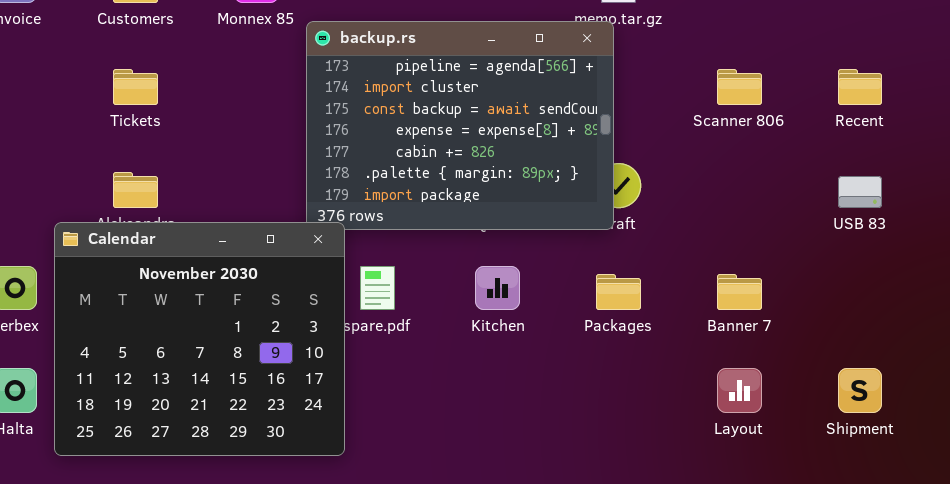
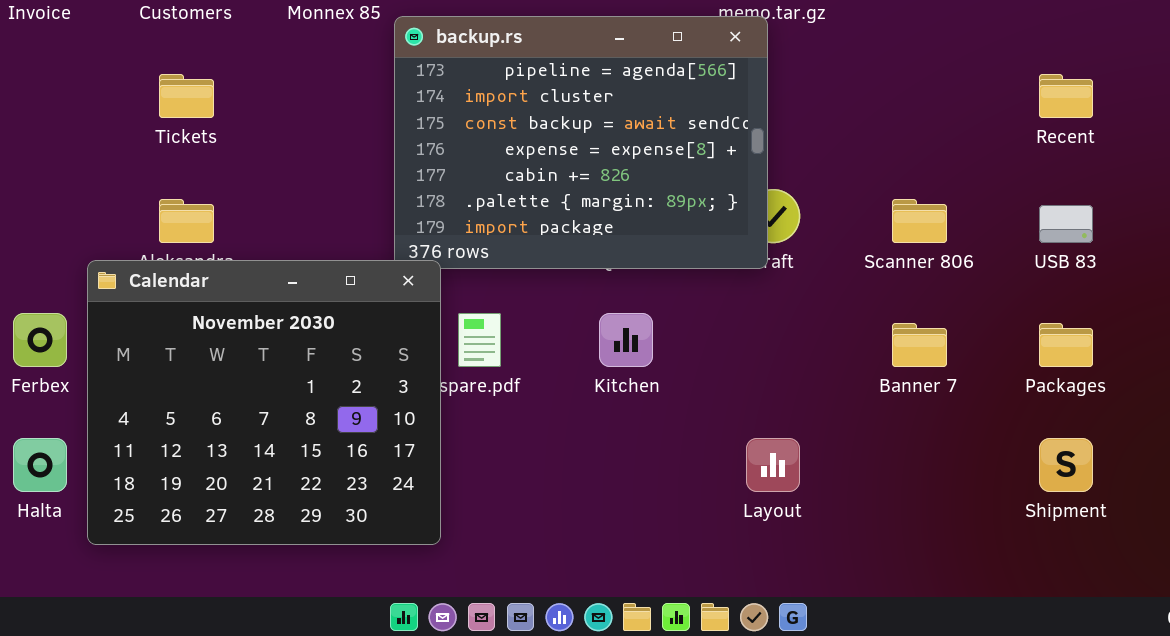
Scanner 806: [717,69,762,105] -> [892,199,947,243], moved
Packages: [596,274,641,310] -> [1039,323,1093,367], moved
Layout: [717,368,762,413] -> [746,438,800,492], moved

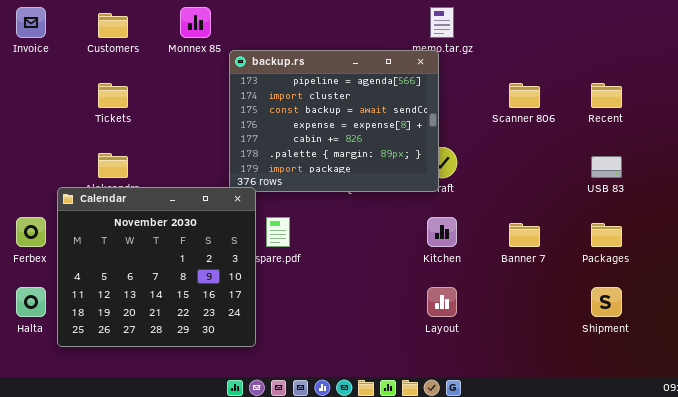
Scanner 806: [892,199,947,243] -> [509,83,540,108], moved
Kitchen: [599,313,653,367] -> [427,217,457,247], moved

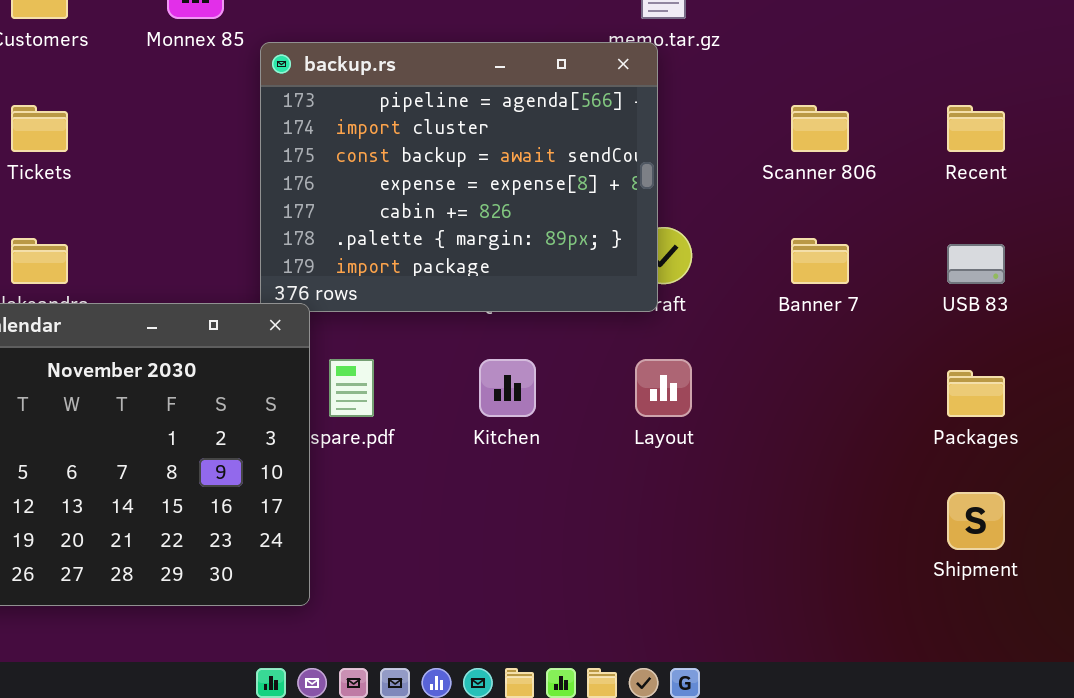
Kitchen: [427,217,457,247] -> [479,359,536,417], moved
Banner 7: [509,223,540,247] -> [791,238,849,284], moved
Layout: [427,287,457,317] -> [635,359,692,417], moved

